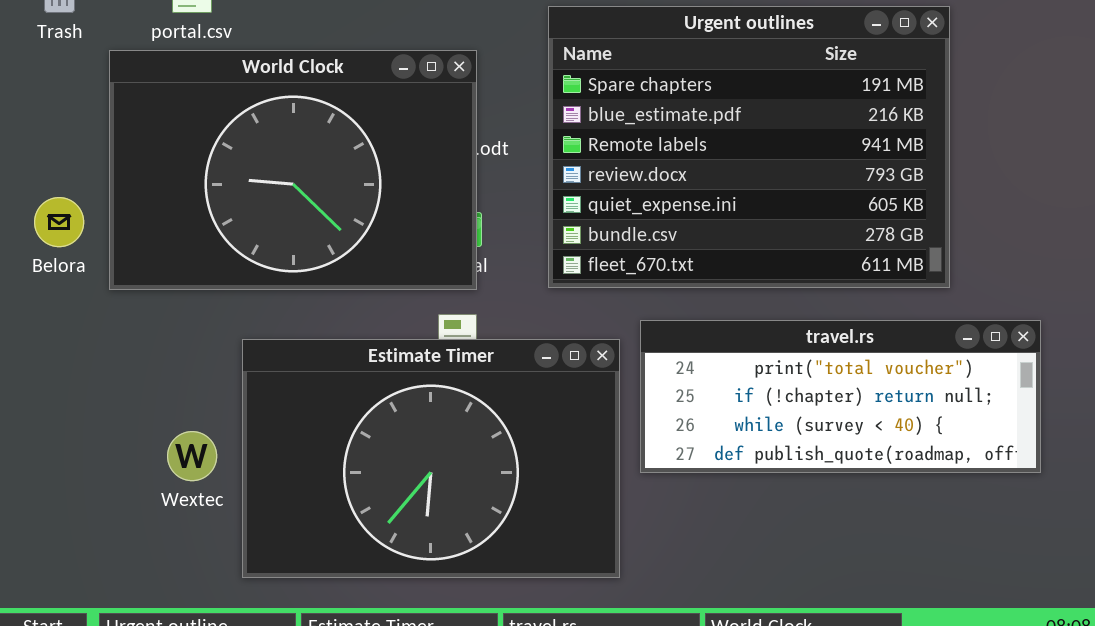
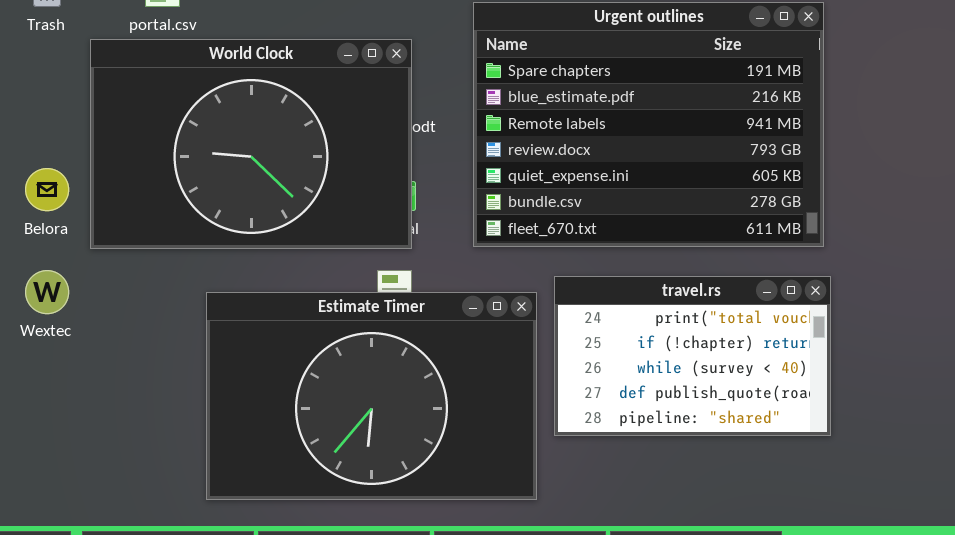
travel.rs: [640,320,1041,473] -> [554,276,831,436], resized
Wextec: [167,431,217,481] -> [25,270,69,314], moved

